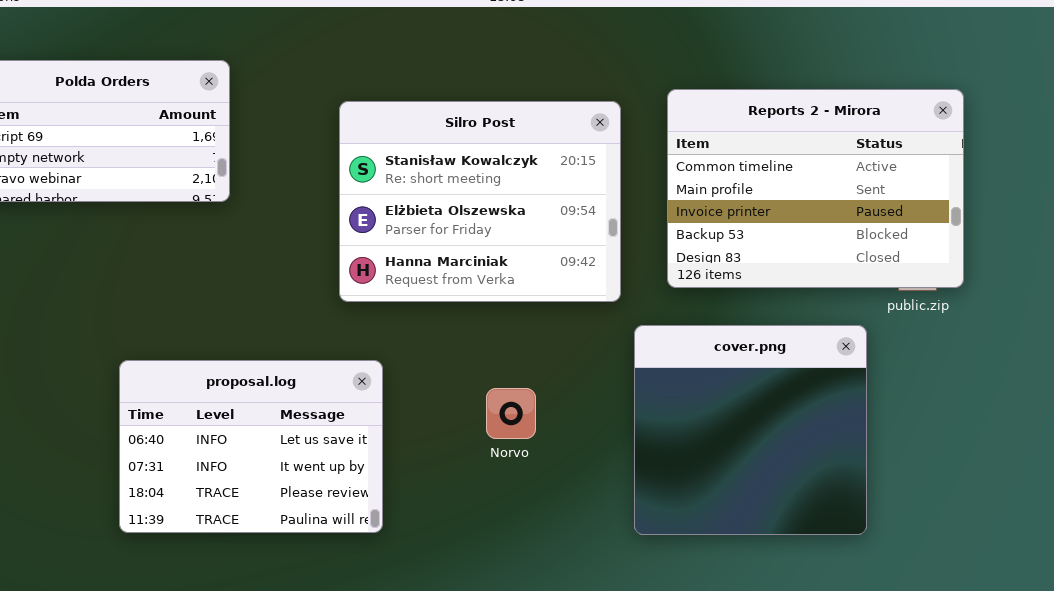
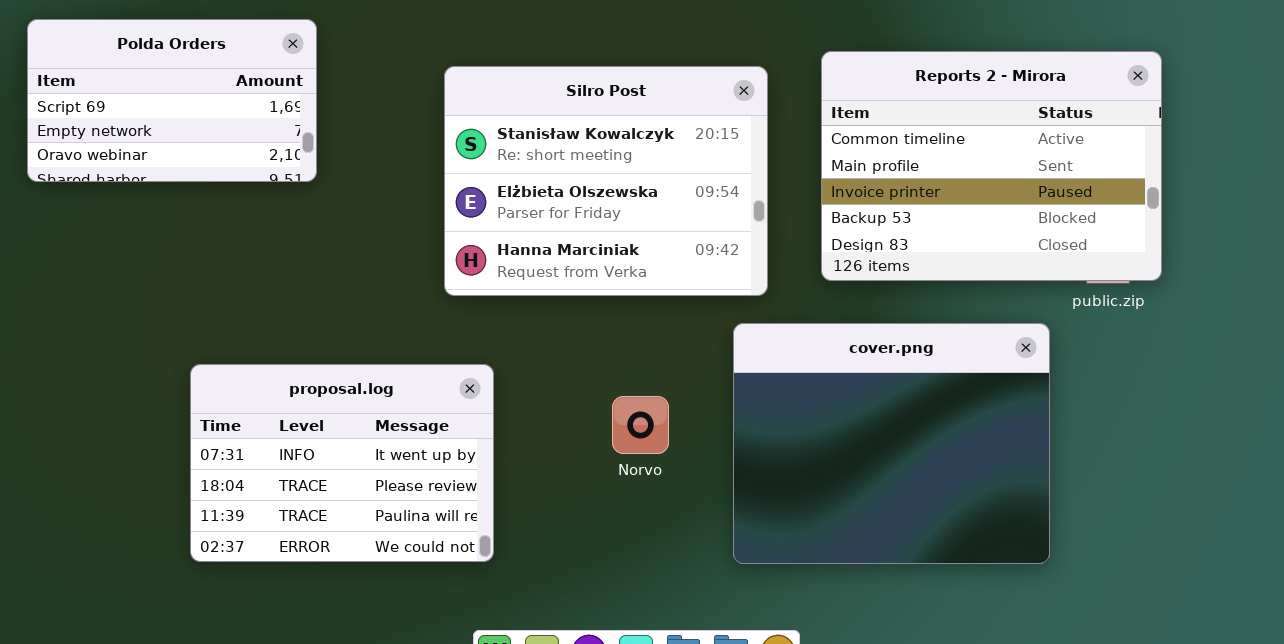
cover.png: [634,325,867,535] -> [733,323,1050,564], resized
proposal.log: [119,360,383,533] -> [190,364,494,562], scrolled down 1 row

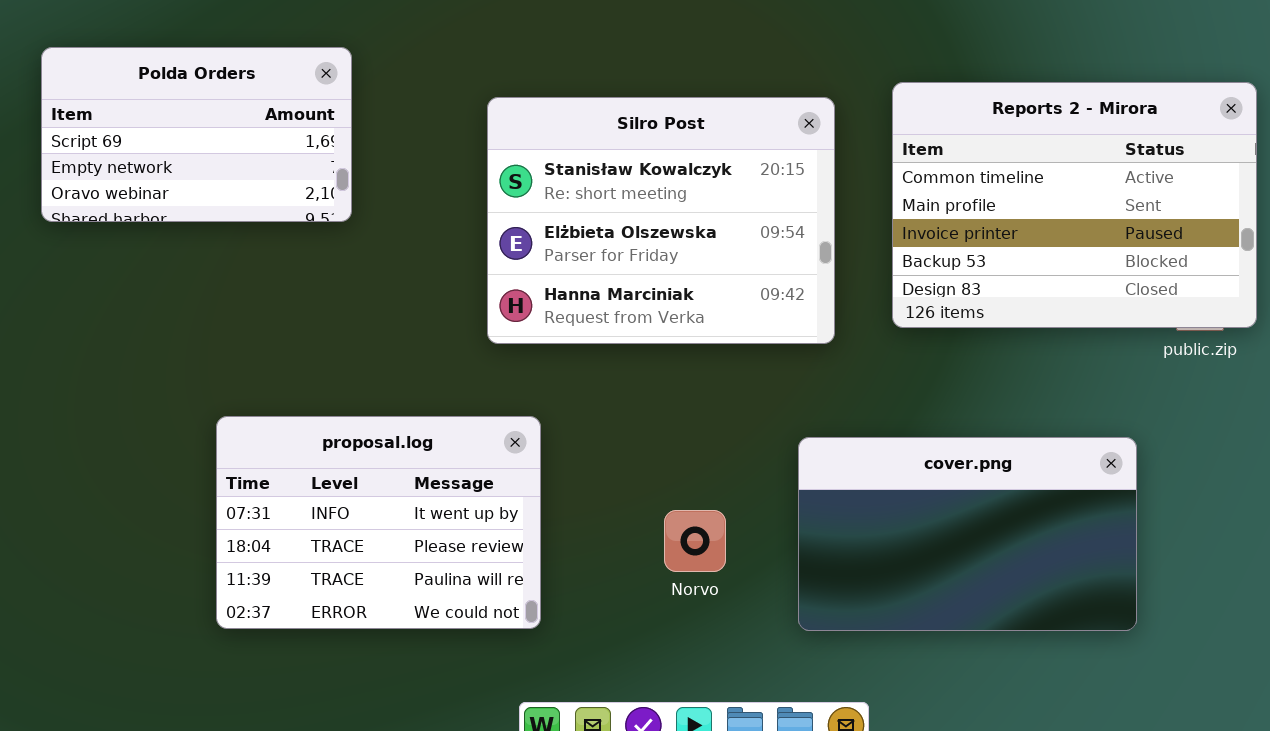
cover.png: [733,323,1050,564] -> [798,437,1137,631], resized
Norvo: [612,396,669,454] -> [664,510,726,572], moved

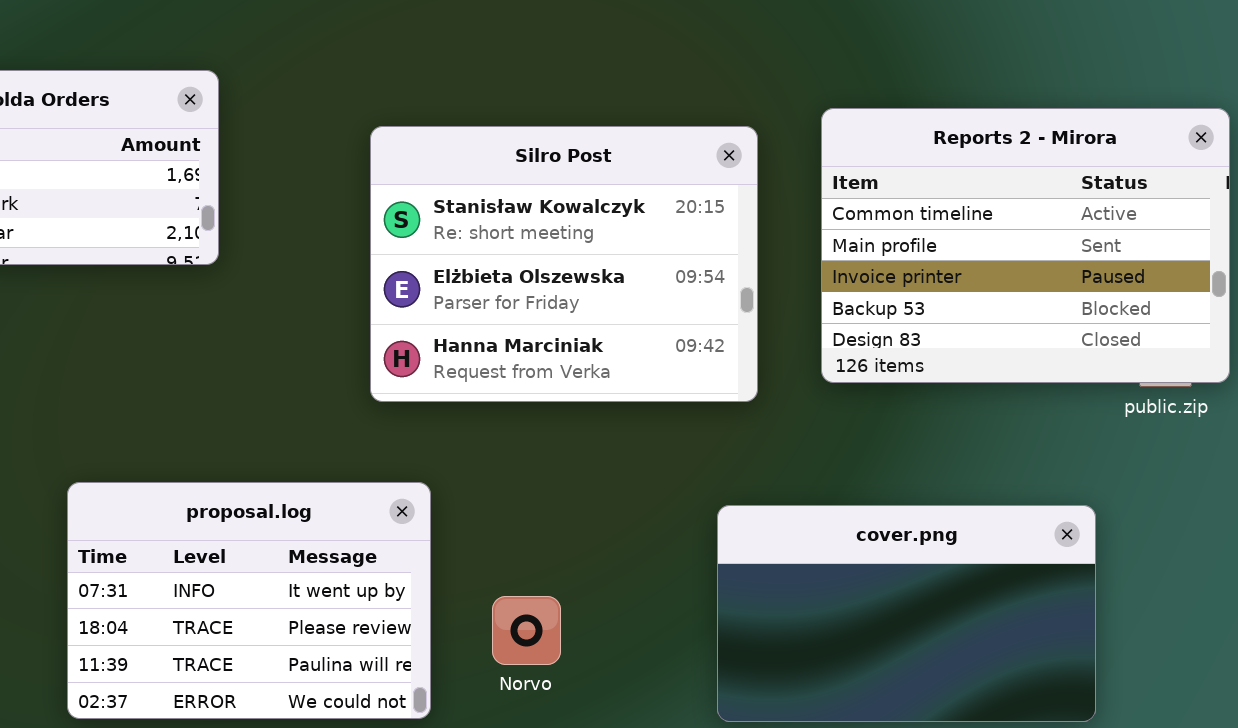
Norvo: [664,510,726,572] -> [492,596,561,665], moved

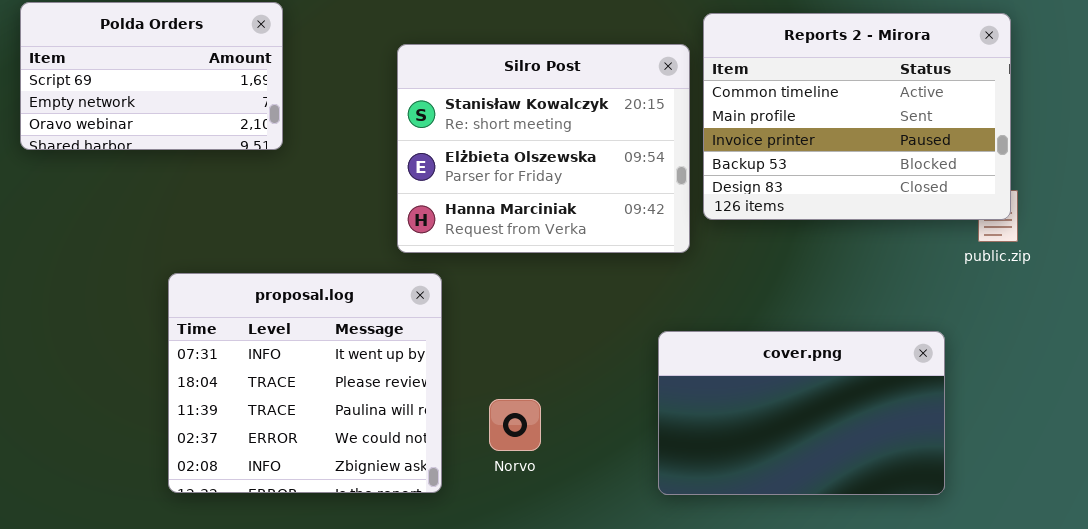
Reports 2 - Mirora: [821,108,1230,383] -> [703,13,1011,220], moved
proposal.log: [67,482,431,719] -> [168,273,442,493], resized

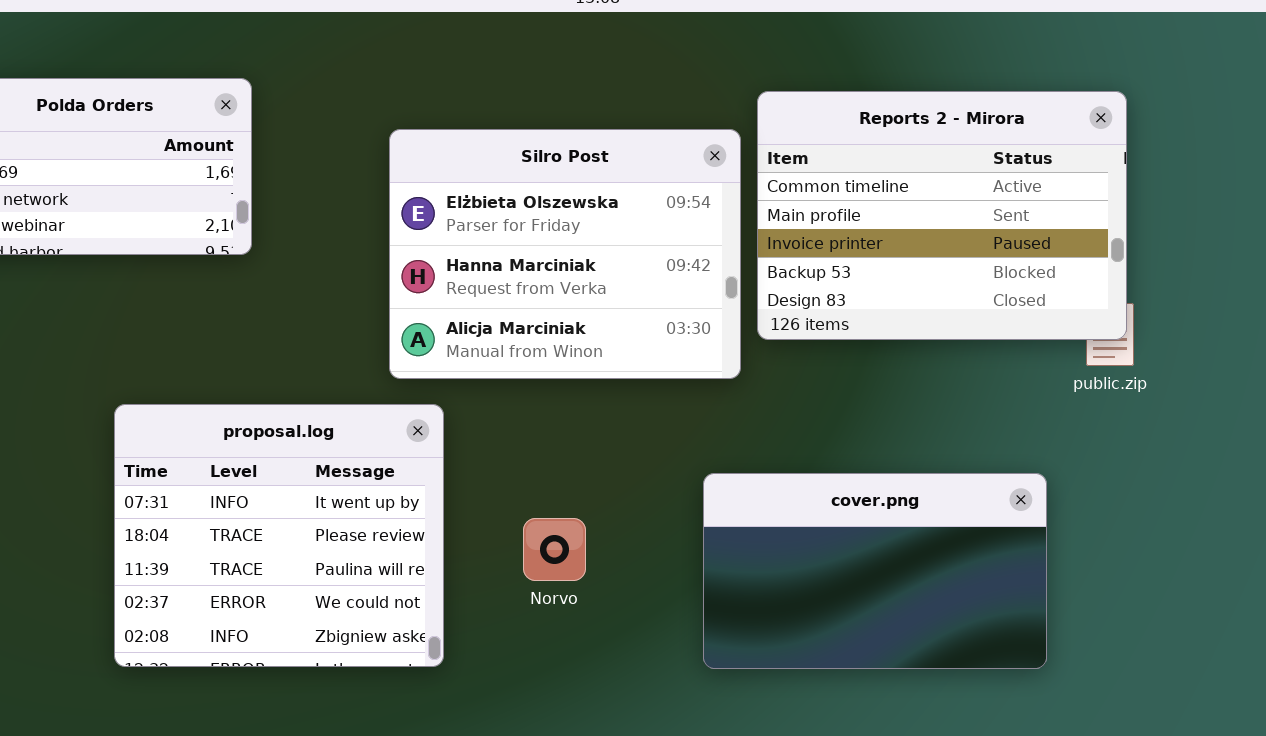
Silro Post: [397,44,690,253] -> [389,129,741,379], scrolled down 1 row
Norvo: [489,399,541,451] -> [523,518,586,581], moved

